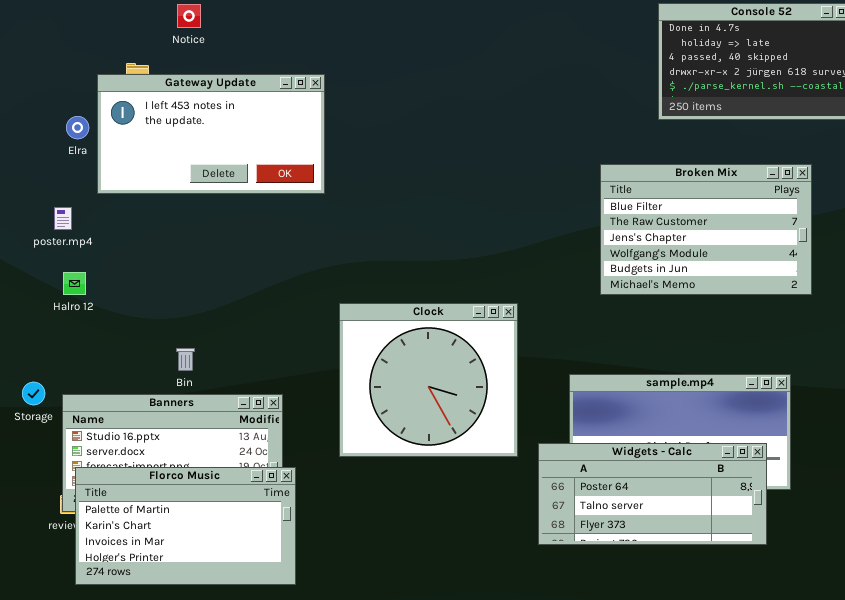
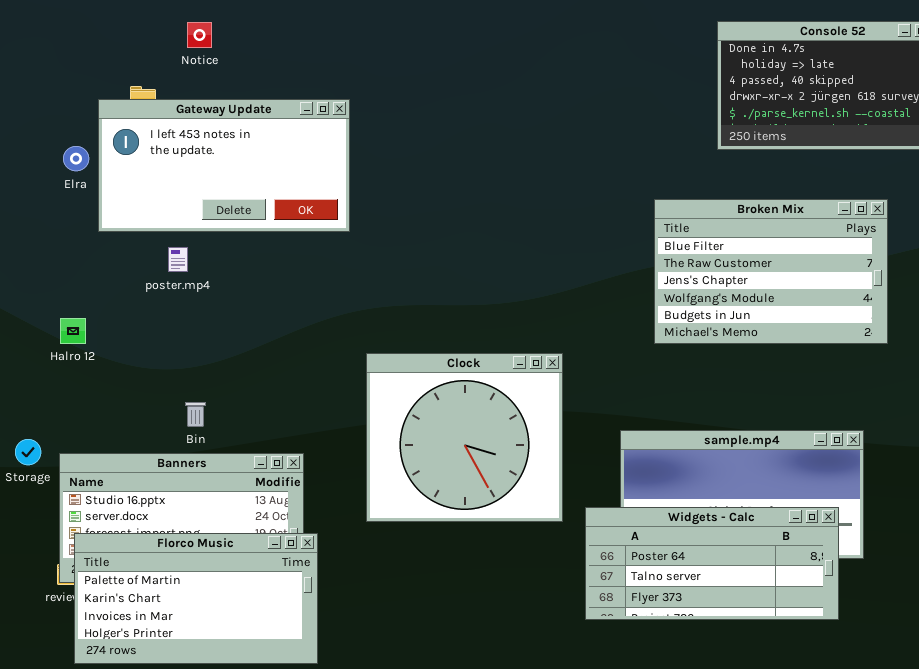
poster.mp4: [54,207,72,230] -> [168,247,188,272], moved

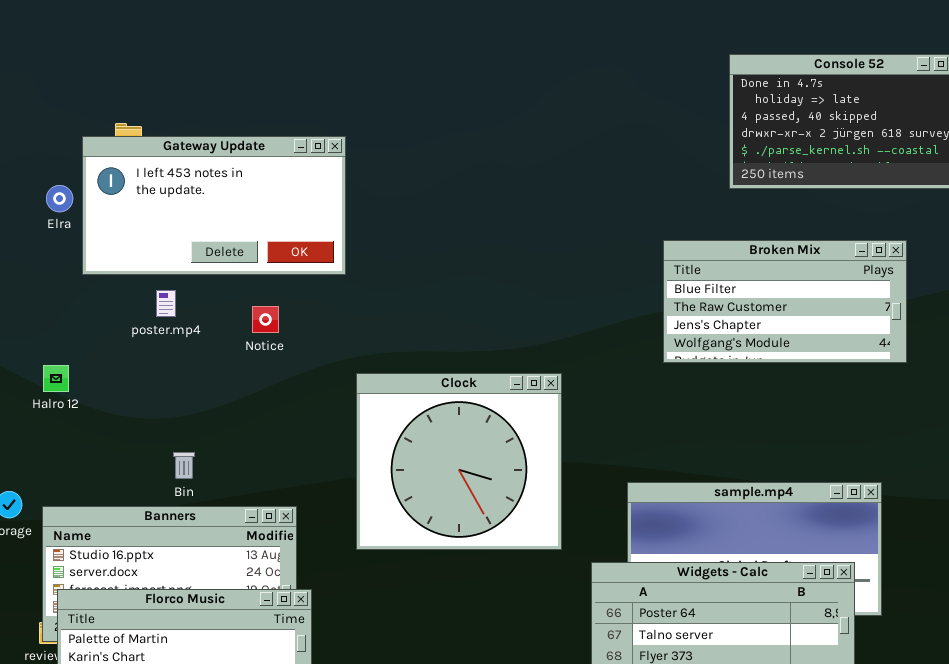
Notice: [187,22,212,48] -> [252,306,279,333], moved
Broken Mix: [654,199,888,344] -> [663,240,907,363], resized
Clock: [366,353,563,522] -> [356,373,562,550], moved

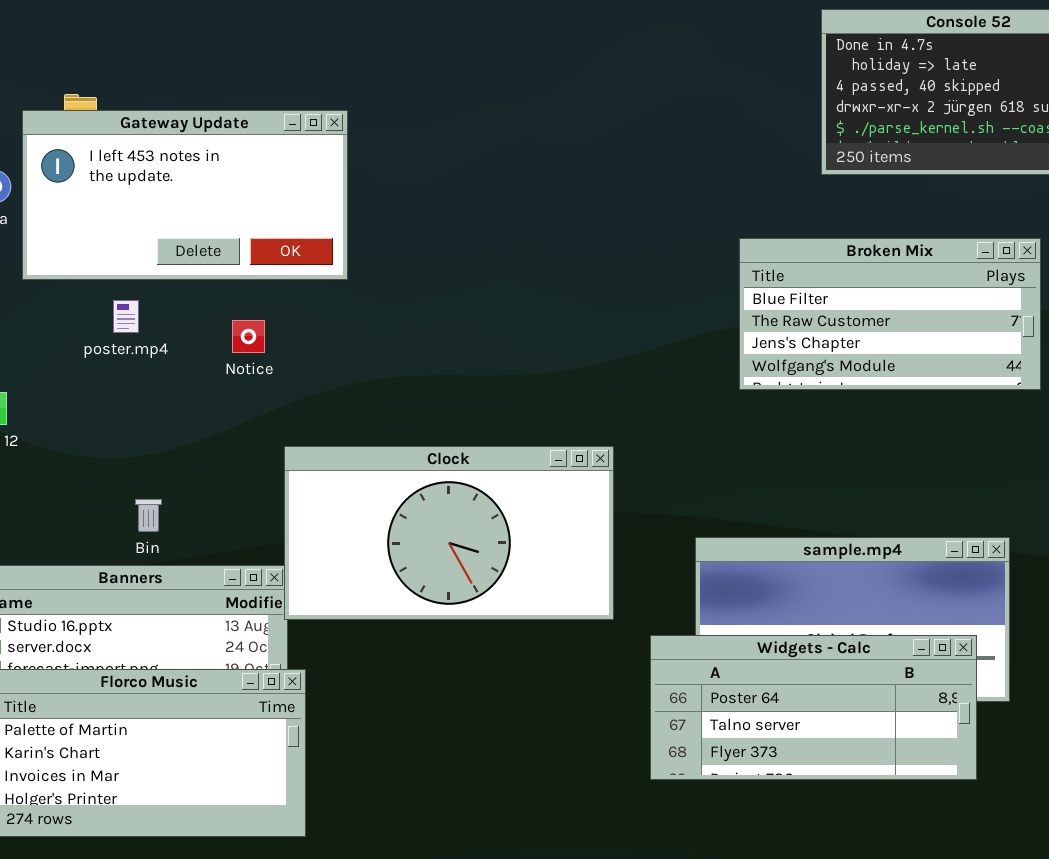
Clock: [356,373,562,550] -> [284,446,614,620], resized

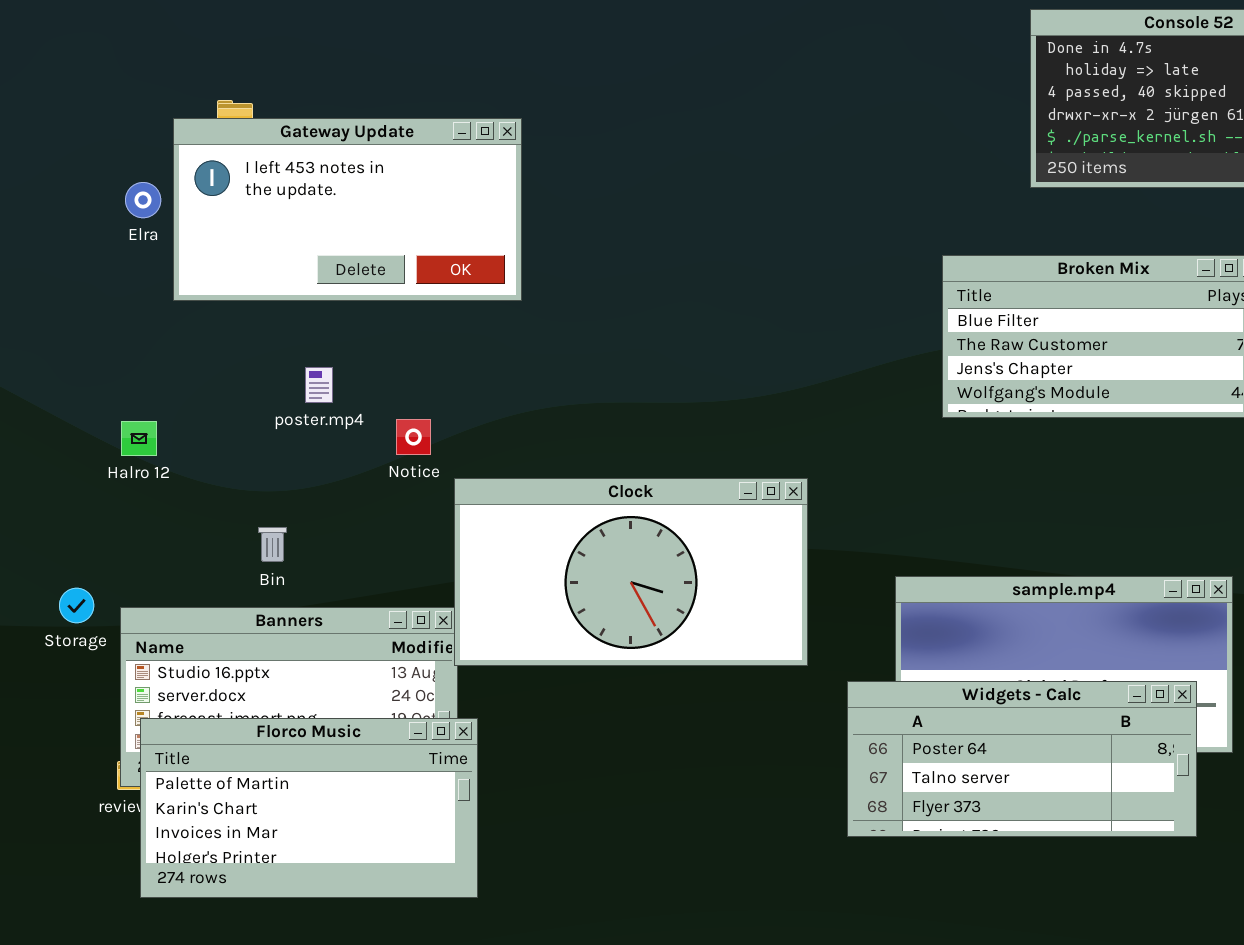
poster.mp4: [113,300,139,333] -> [305,367,333,403], moved
Notice: [232,320,265,353] -> [396,419,431,455], moved
Bin: [135,499,162,532] -> [258,527,287,562], moved

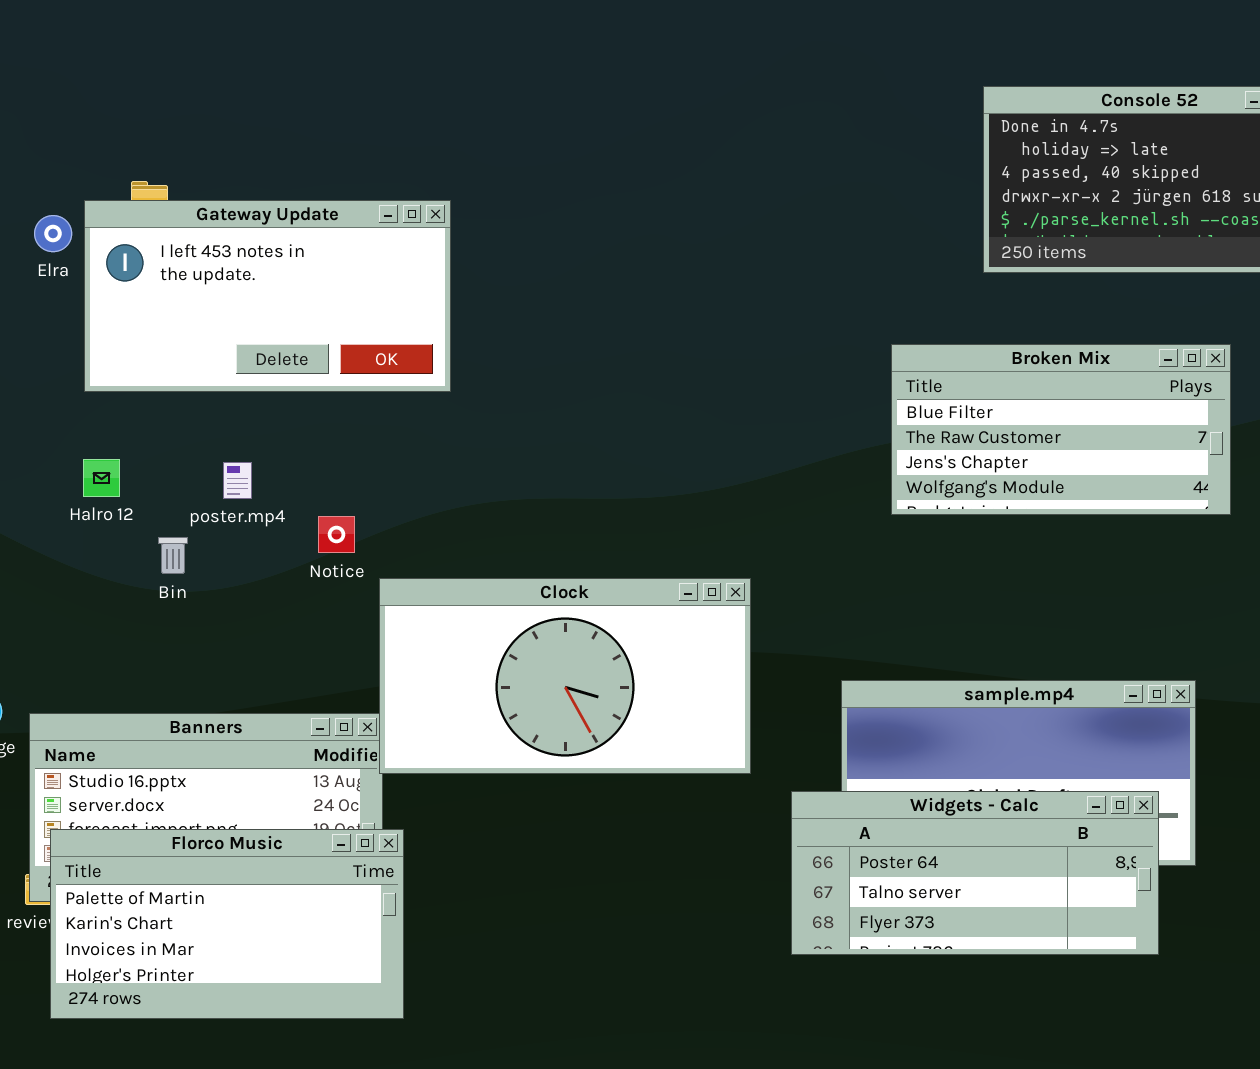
Elra: [125,182,161,218] -> [34,215,72,252], moved
Halro 12: [121,421,157,456] -> [83,459,120,497], moved
Bin: [258,527,287,562] -> [158,537,188,574], moved

